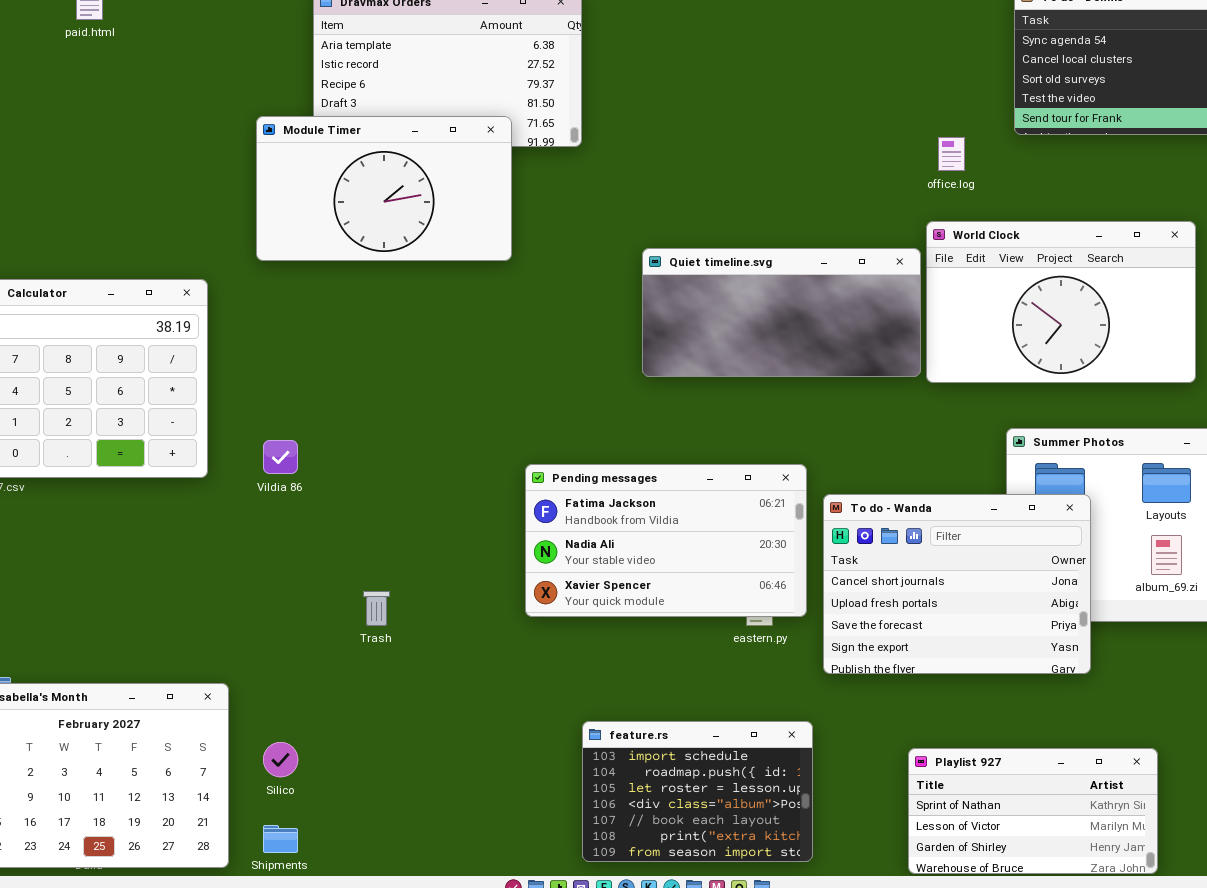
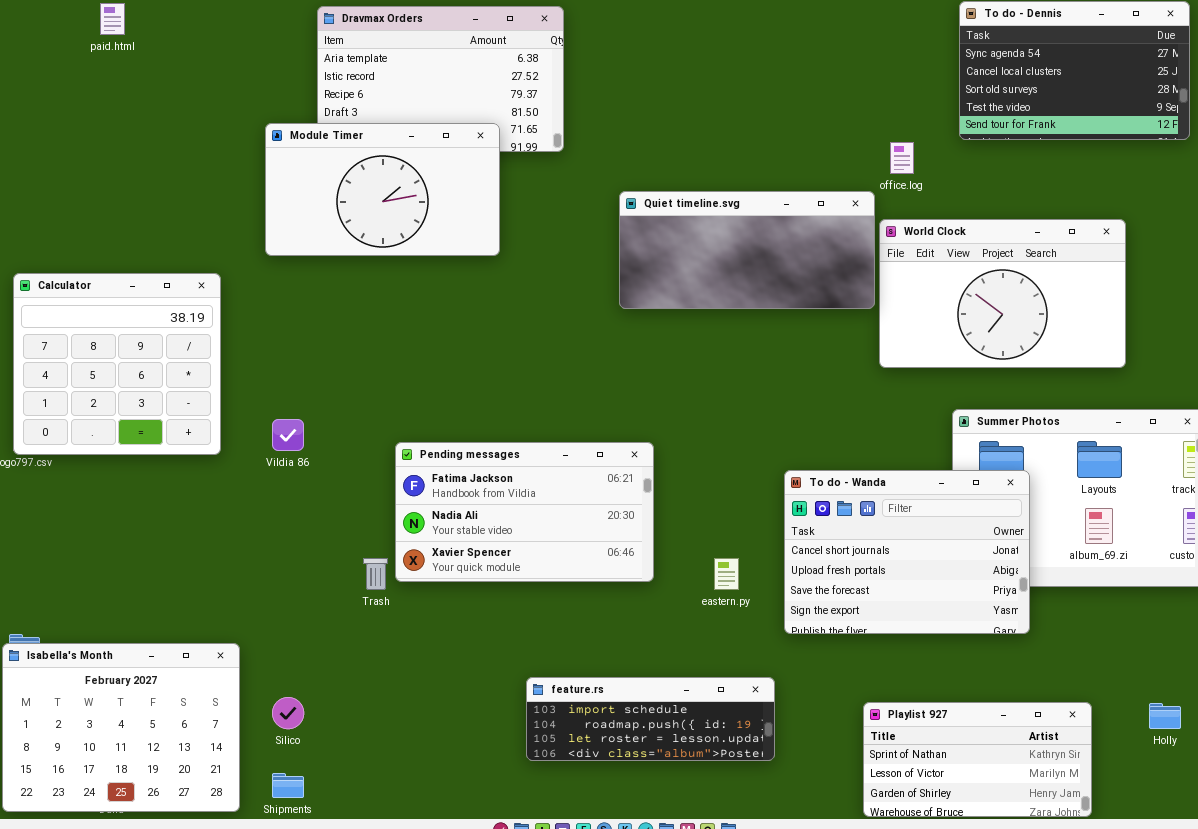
Quiet timeline.svg: [642,248,921,377] -> [619,191,875,309], moved
Pending messages: [525,464,807,617] -> [395,442,654,582], moved
feature.rs: [582,721,813,862] -> [526,677,775,761], resized

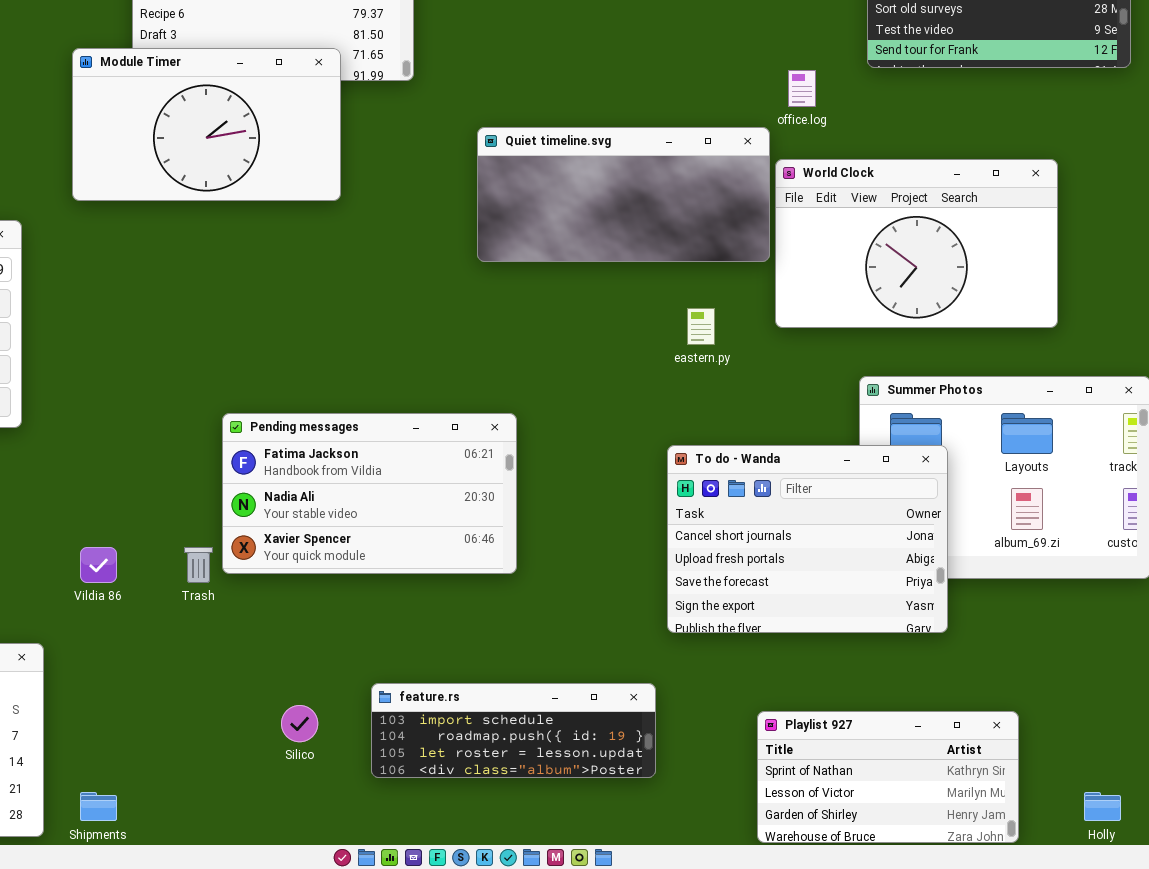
Vildia 86: [272,419,304,451] -> [80,547,117,583], moved
eastern.py: [714,558,739,590] -> [687,308,715,345], moved
Silico: [272,697,304,729] -> [281,705,318,742], moved
Holly: [1149,703,1181,729] -> [1084,792,1121,821], moved

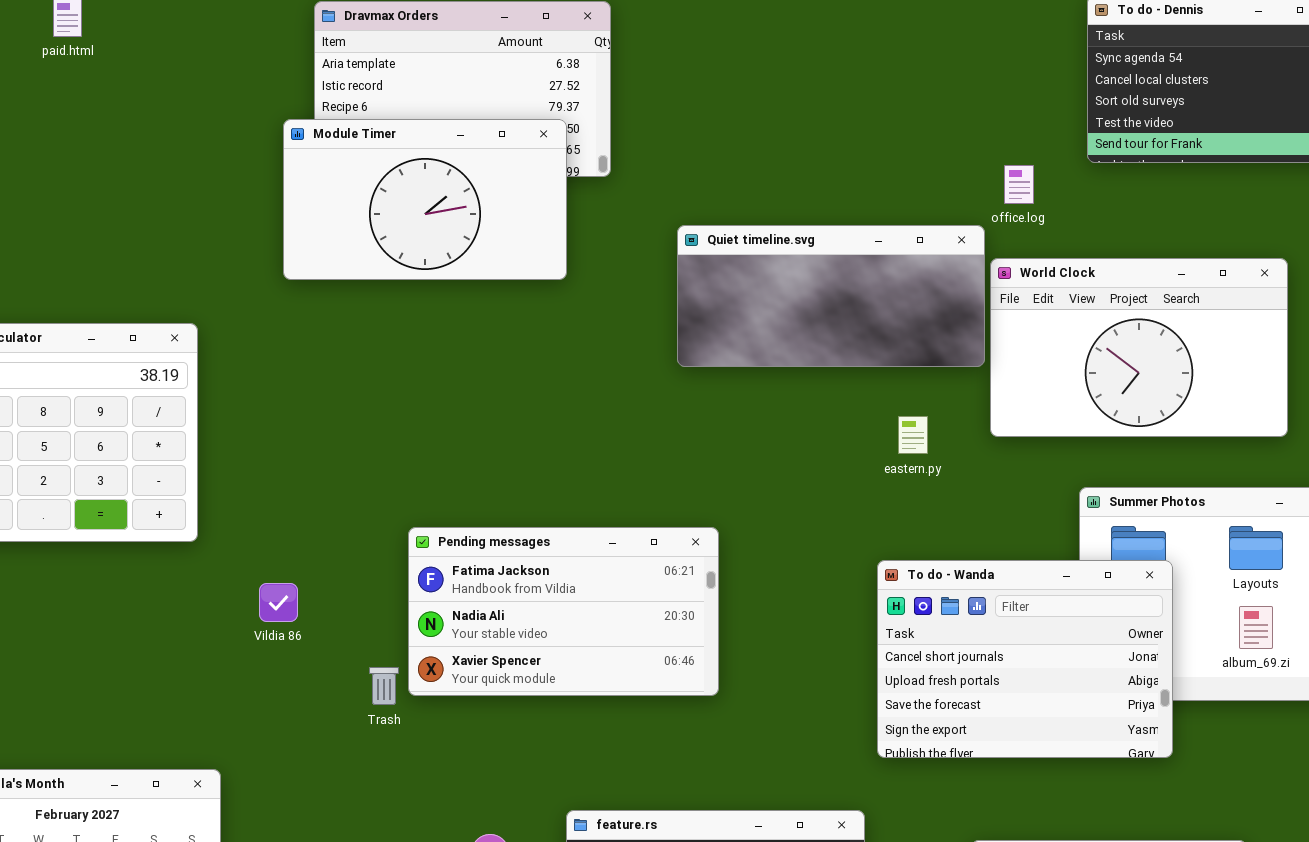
Module Timer: [72,48,341,201] -> [283,119,567,280], moved
Vildia 86: [80,547,117,583] -> [259,583,298,622], moved

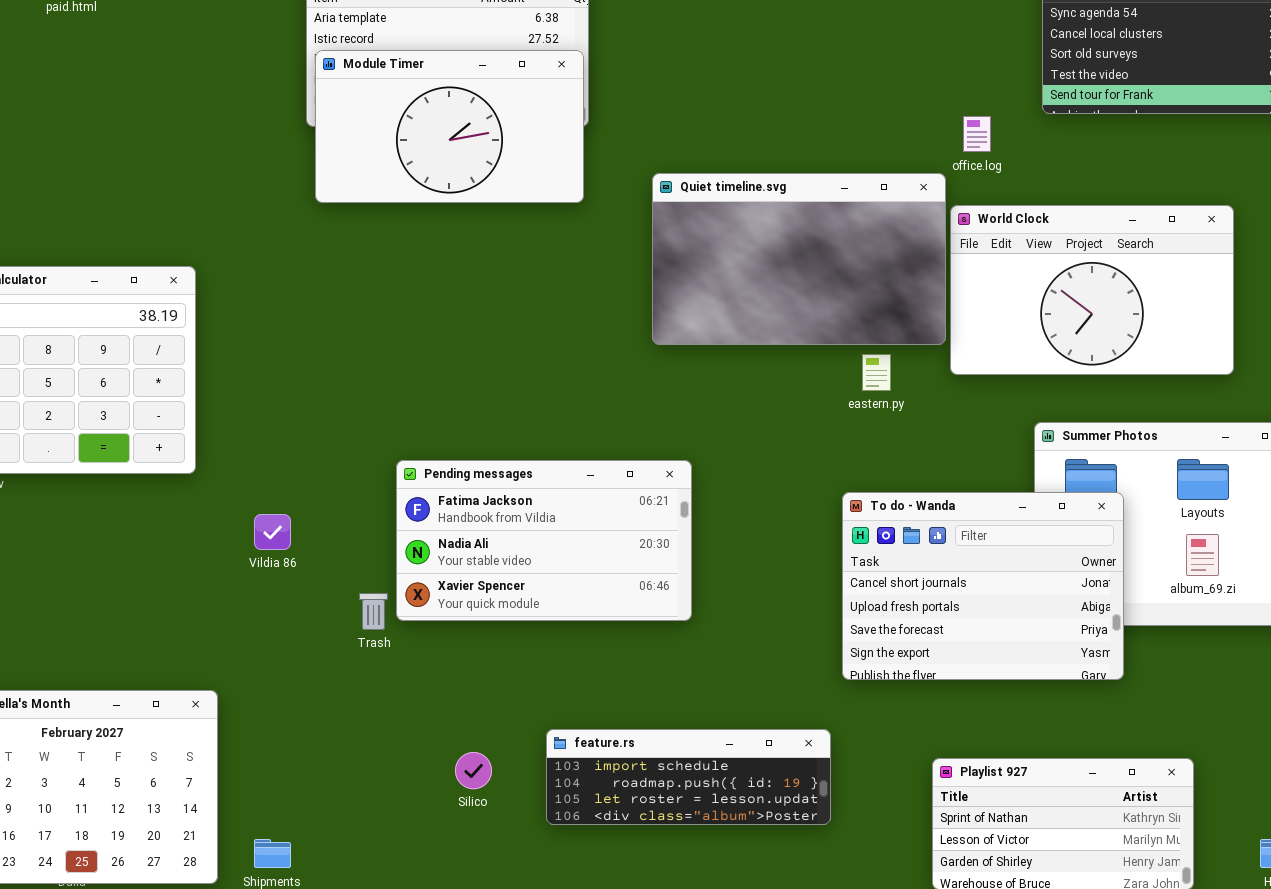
Module Timer: [283,119,567,280] -> [315,50,584,203], moved
Quiet timeline.svg: [677,225,985,367] -> [652,173,946,345], resized

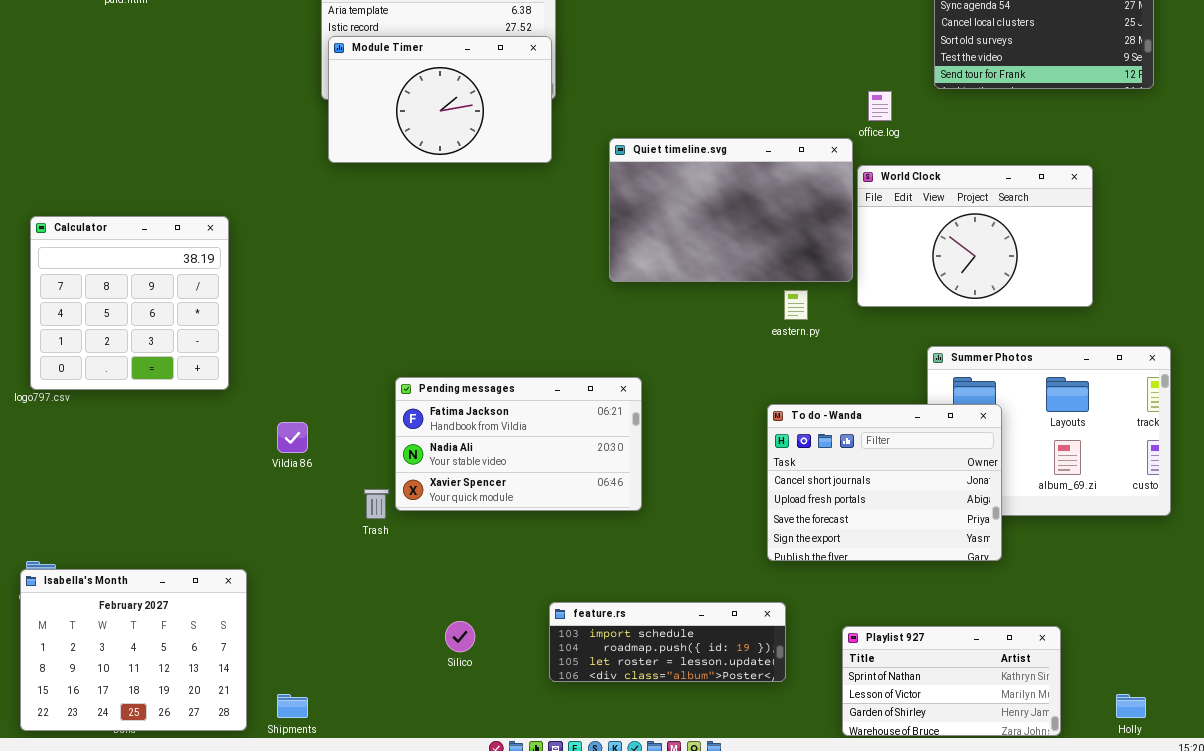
feature.rs: [546,729,831,825] -> [549,602,786,682], moved

